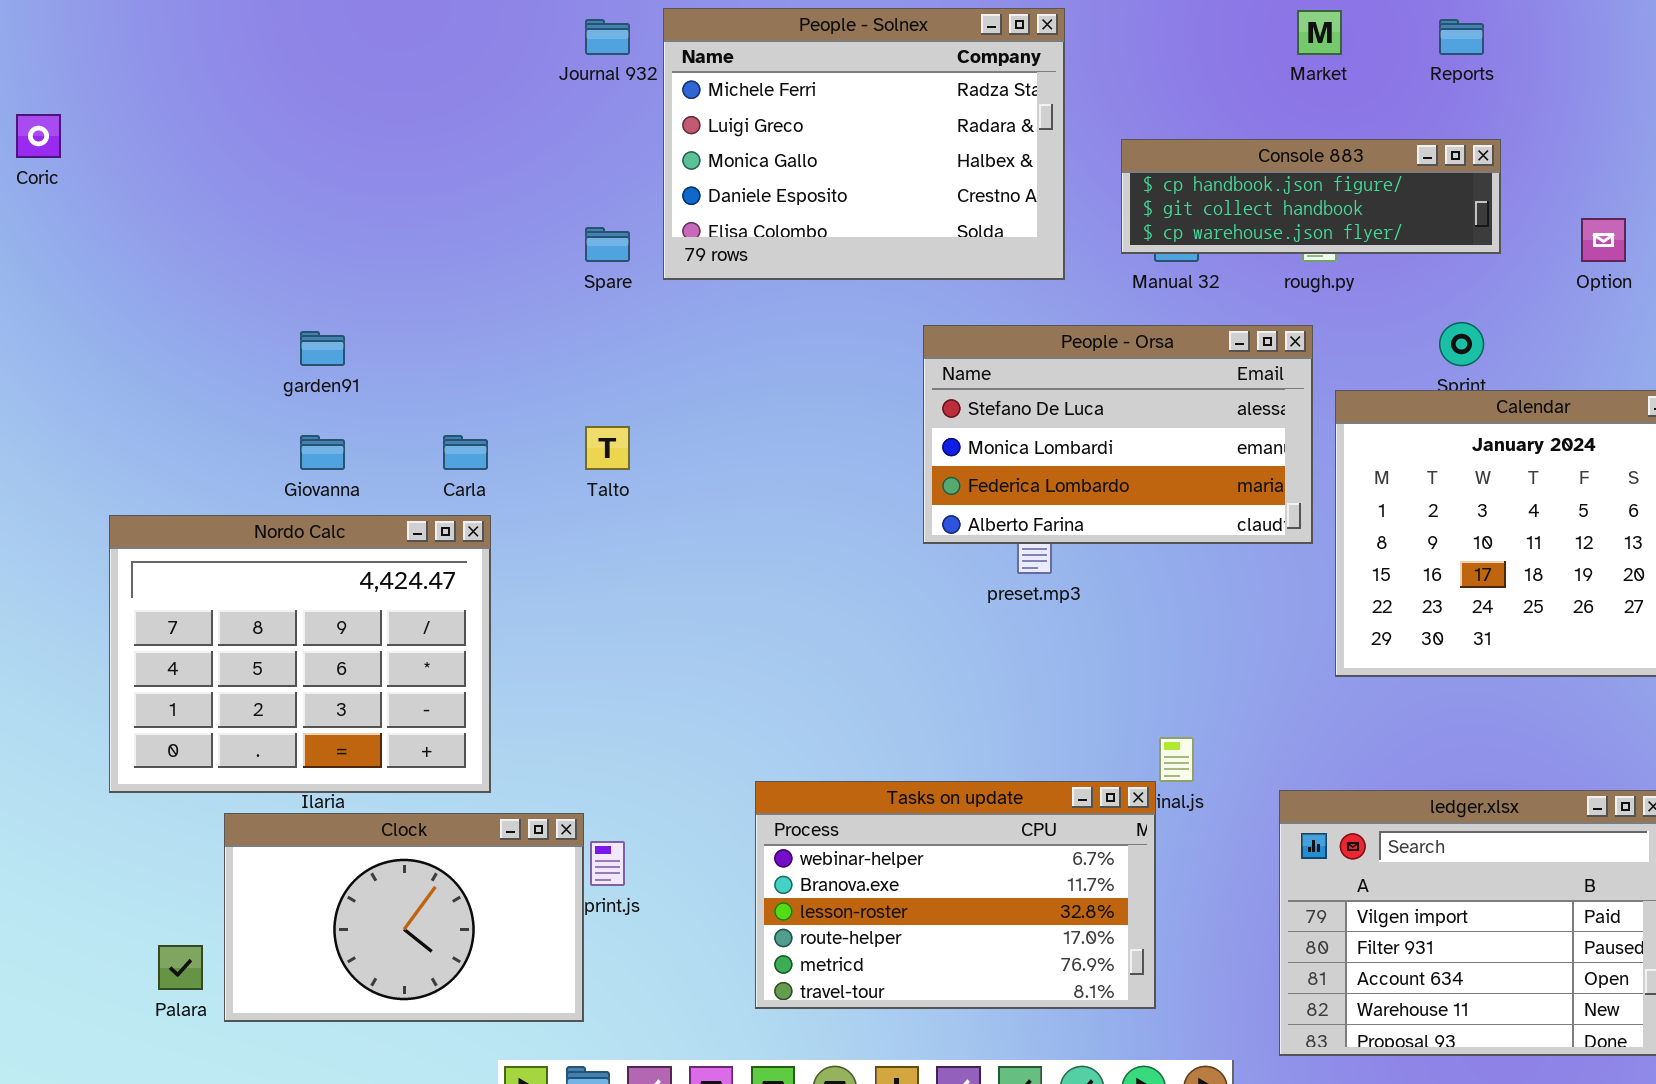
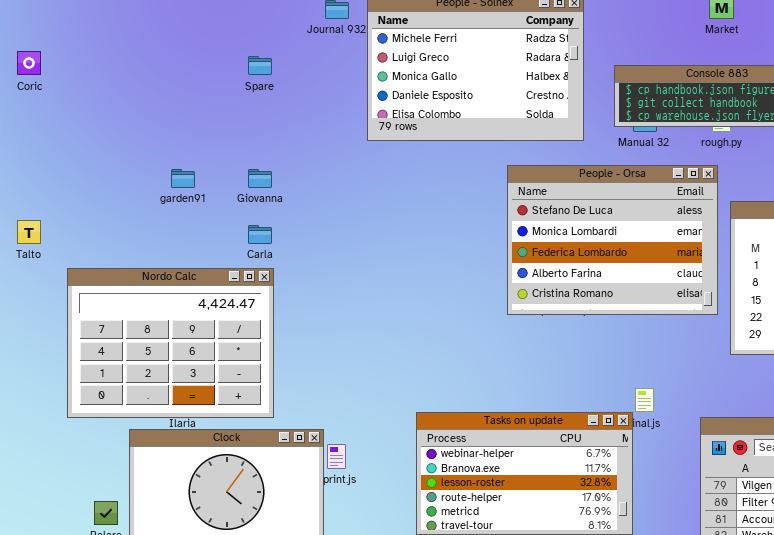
Spare: [585,227,630,262] -> [248,56,272,75], moved
People - Orsa: [923,325,1313,544] -> [507,165,718,315], resized
Talto: [585,426,630,470] -> [17,220,41,244], moved
Giovanna: [300,435,345,470] -> [248,169,272,188], moved

